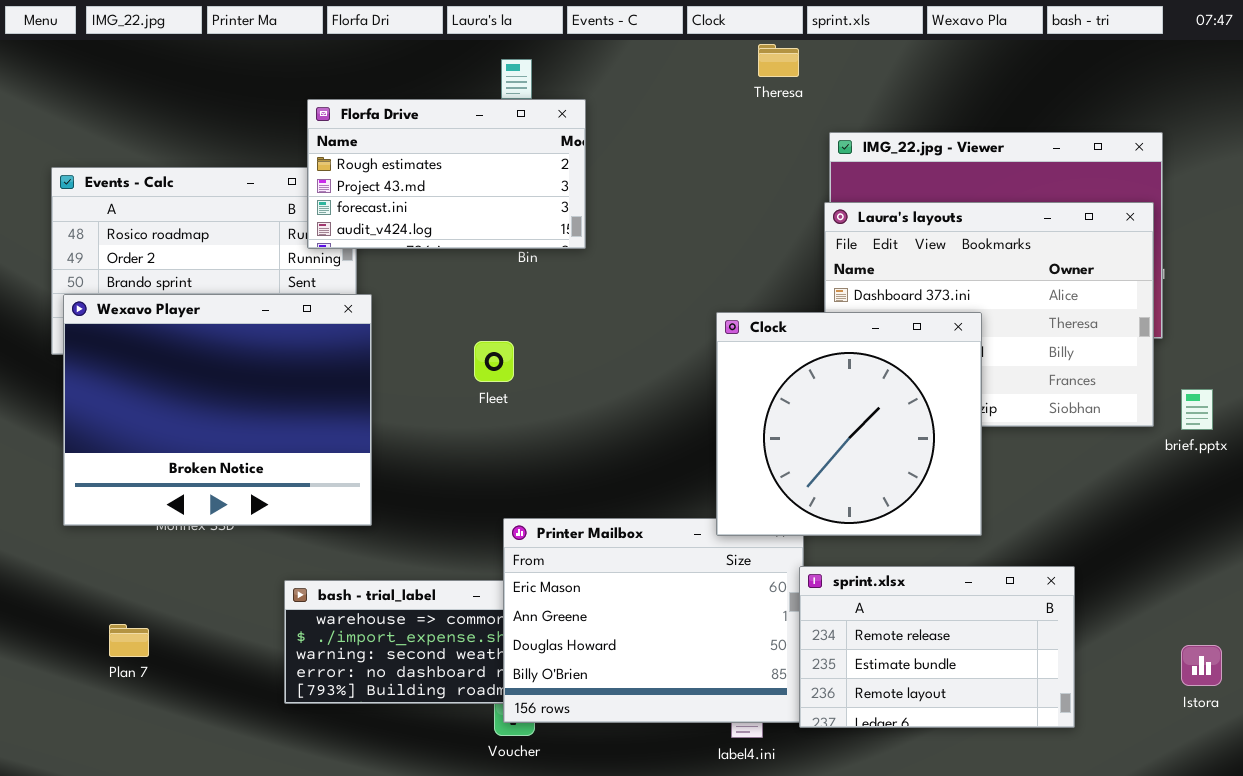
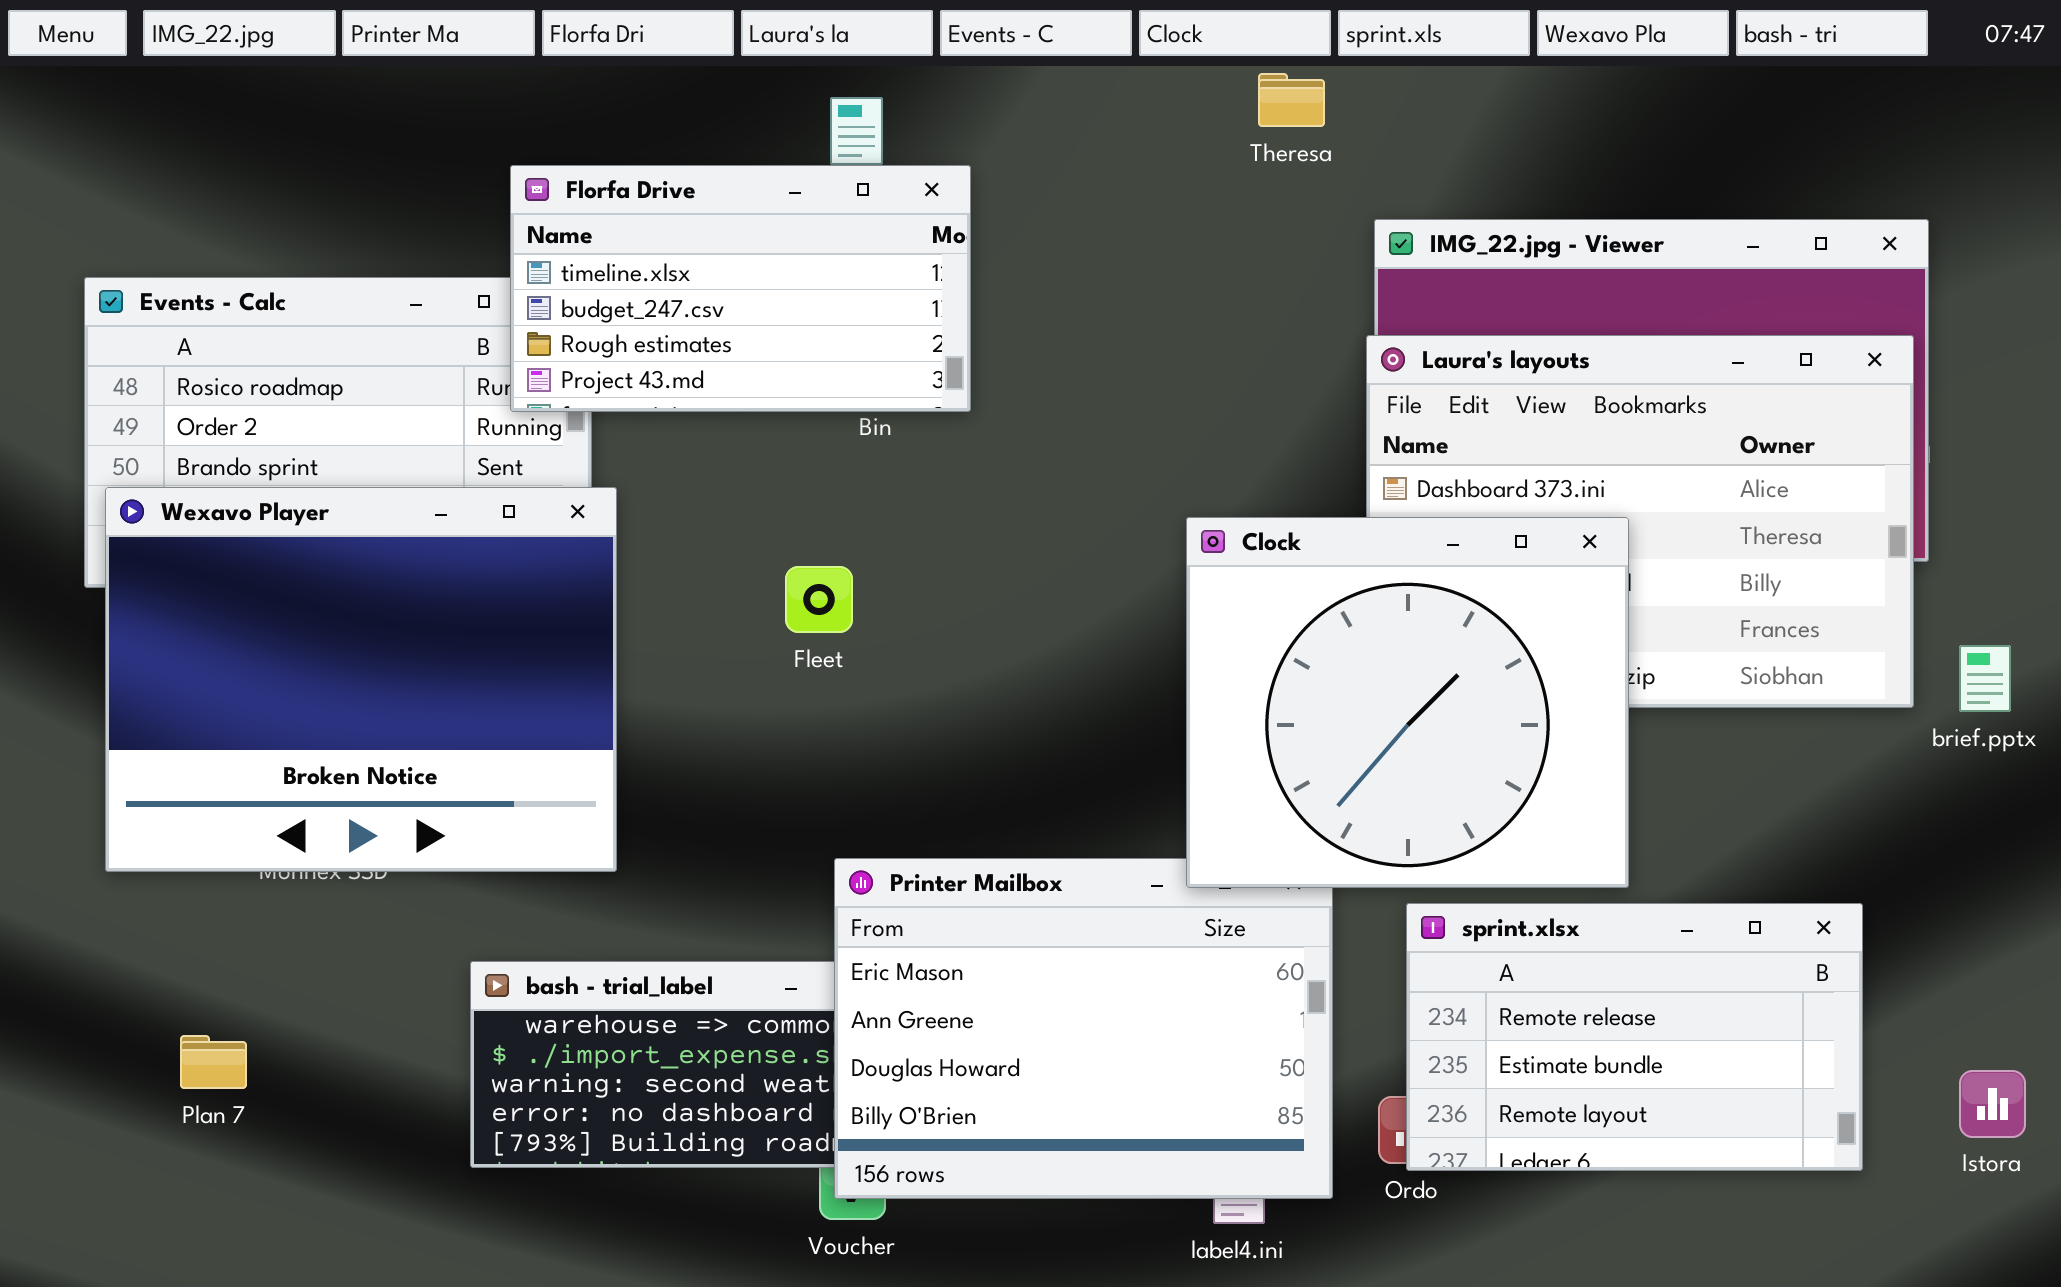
Florfa Drive: [307,99,586,249] -> [510,165,971,412], scrolled up 2 rows
sprint.xlsx: [799,566,1075,728] -> [1406,903,1863,1171], moved

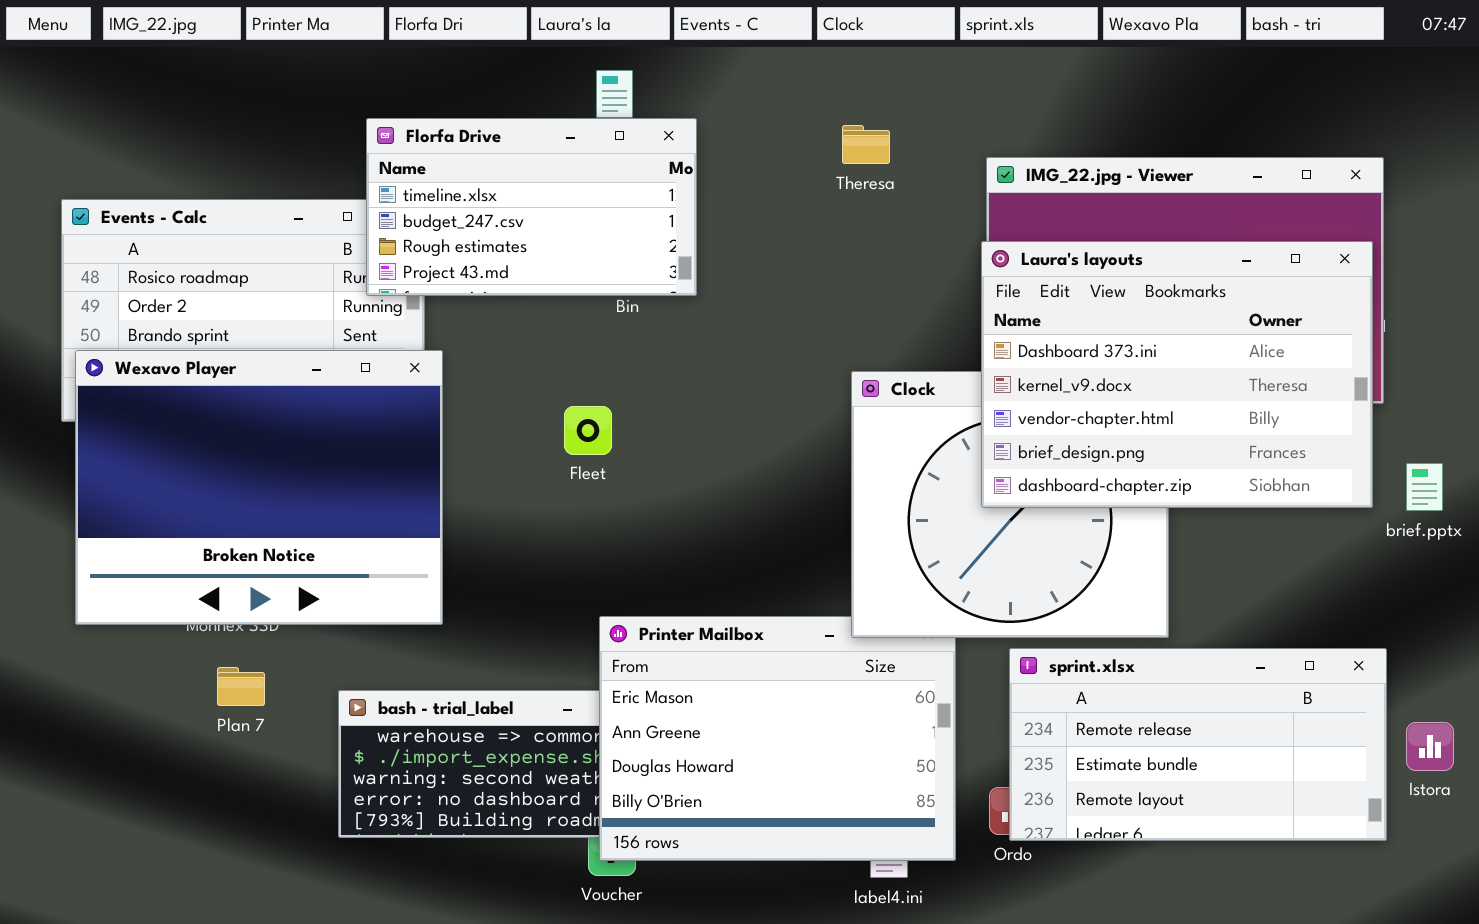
Theresa: [1258,73,1325,127] -> [842,125,890,164], moved
Laura's layouts: [1366,335,1914,708] -> [981,241,1373,508], raised
sprint.xlsx: [1406,903,1863,1171] -> [1009,648,1387,841], resized
Plan 7: [180,1035,247,1089] -> [217,667,265,706], moved
Istora: [1959,1070,2026,1138] -> [1406,722,1454,771], moved

